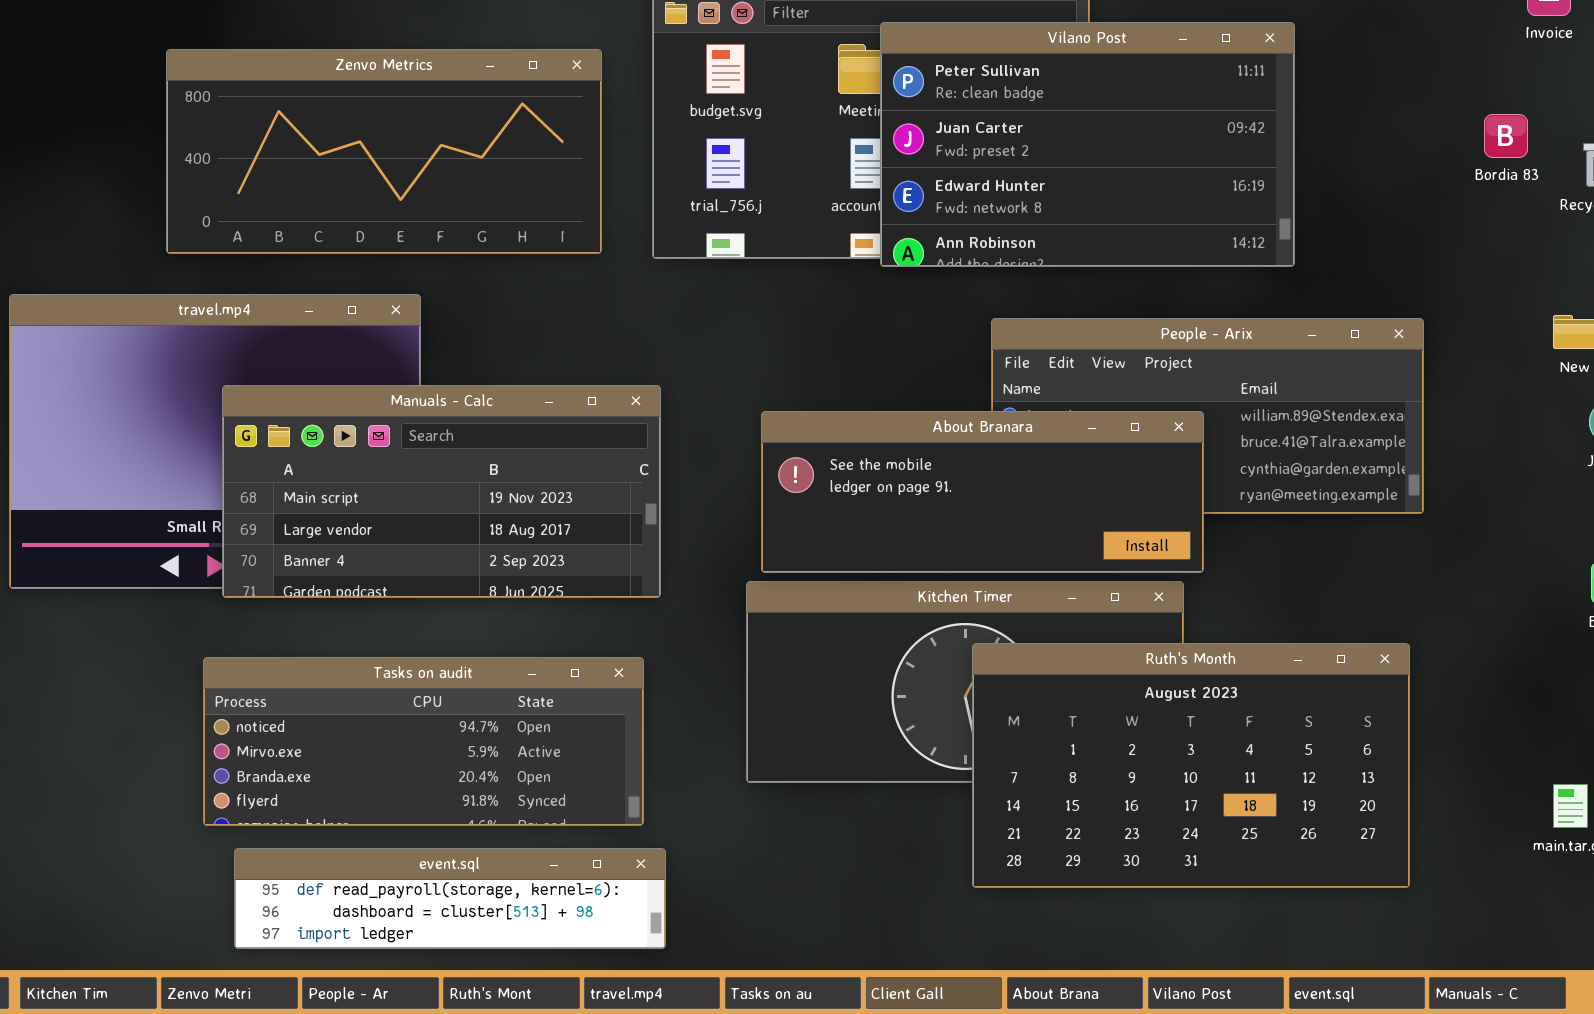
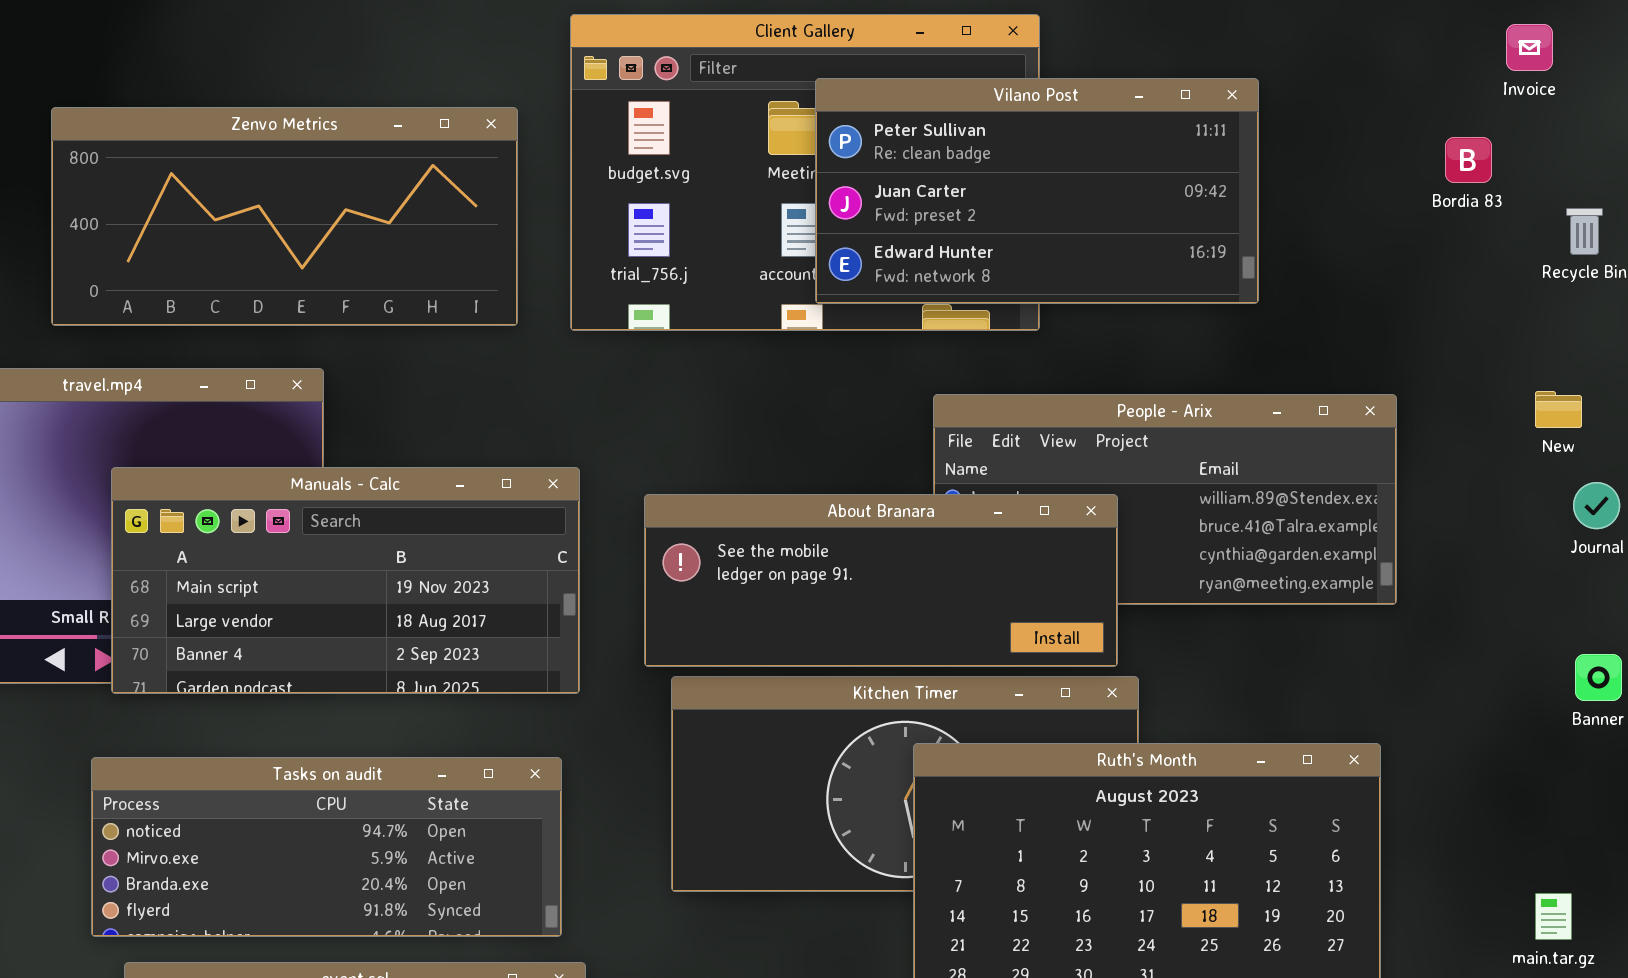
Vilano Post: [880,22,1295,267] -> [815,78,1259,304], resized
Bordia 83: [1484,114,1528,158] -> [1445,137,1492,183], moved
About Branara: [761,411,1204,573] -> [644,494,1118,667], moved

